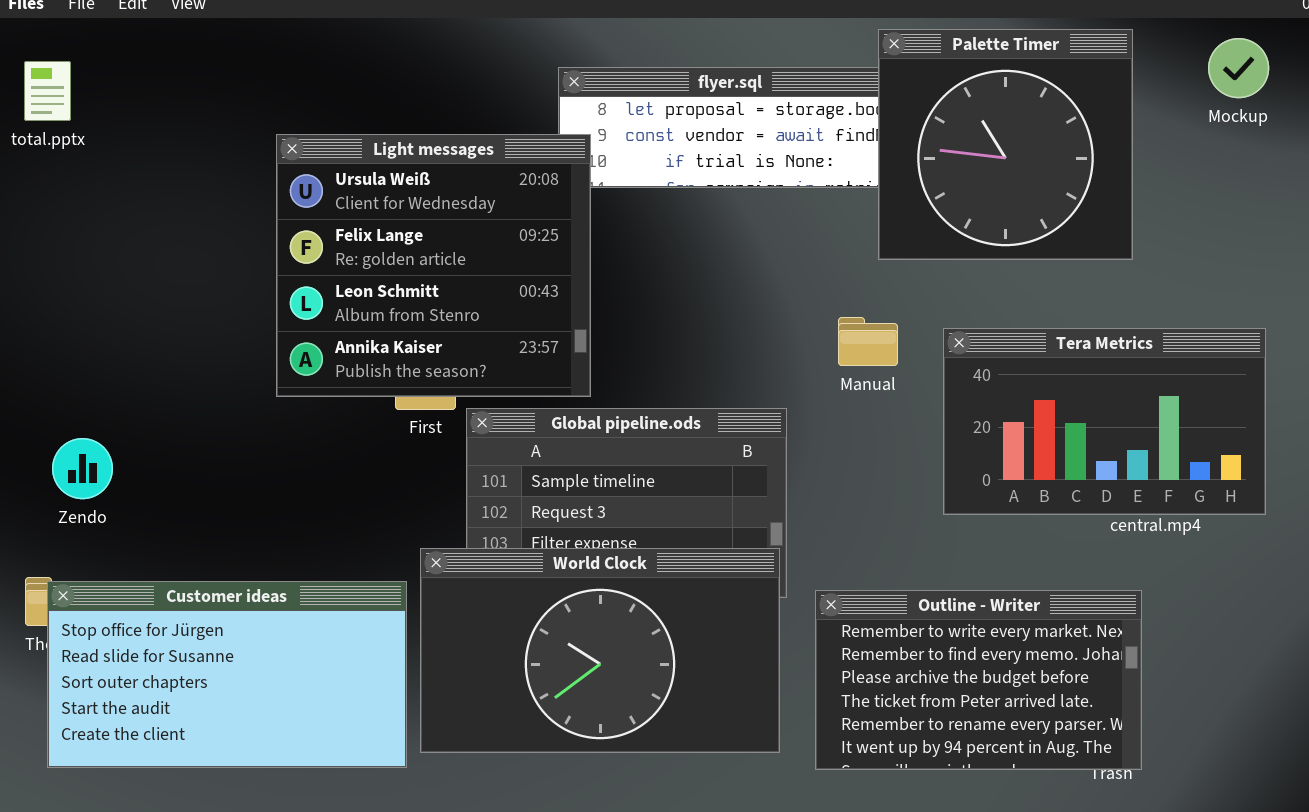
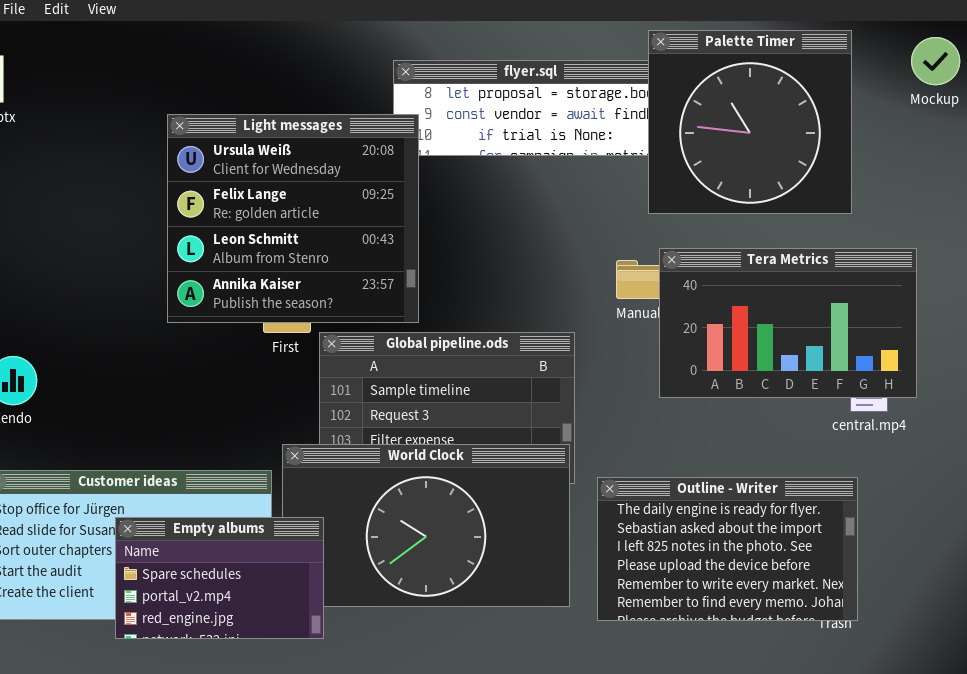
Tera Metrics: [943,328,1266,515] -> [659,248,917,398], moved
Outline - Writer: [815,590,1142,770] -> [597,477,858,621], scrolled up 4 rows
Empty albums: none -> [115,517,324,639], opened

